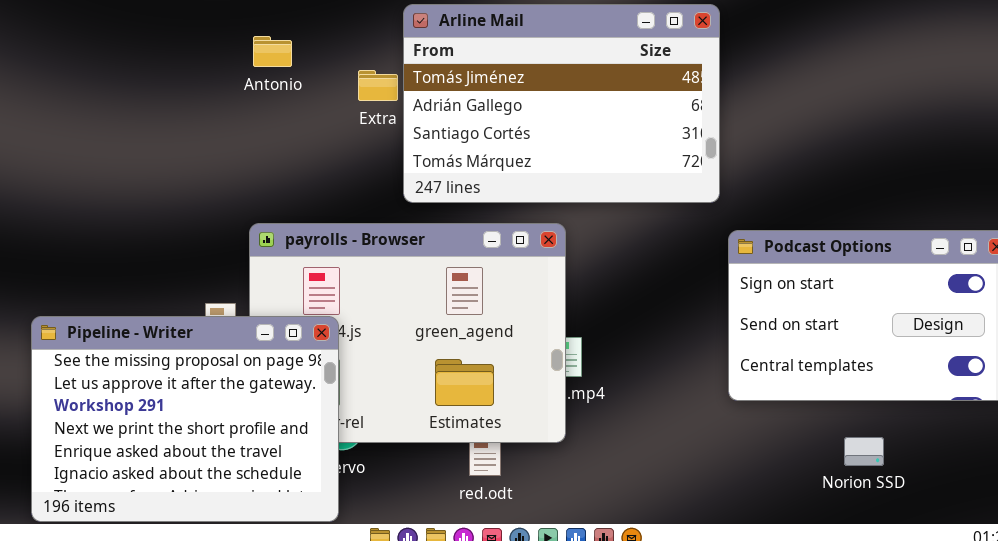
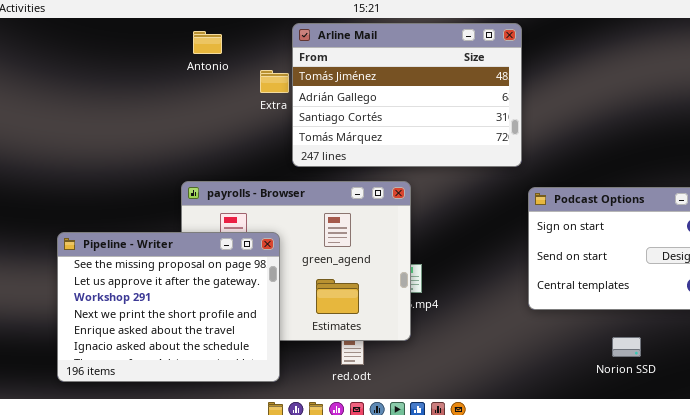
Antonio: [253,36,292,67] -> [193,31,222,54], moved
Pipeline - Writer: [31,316,339,522] -> [57,232,280,382], moved

